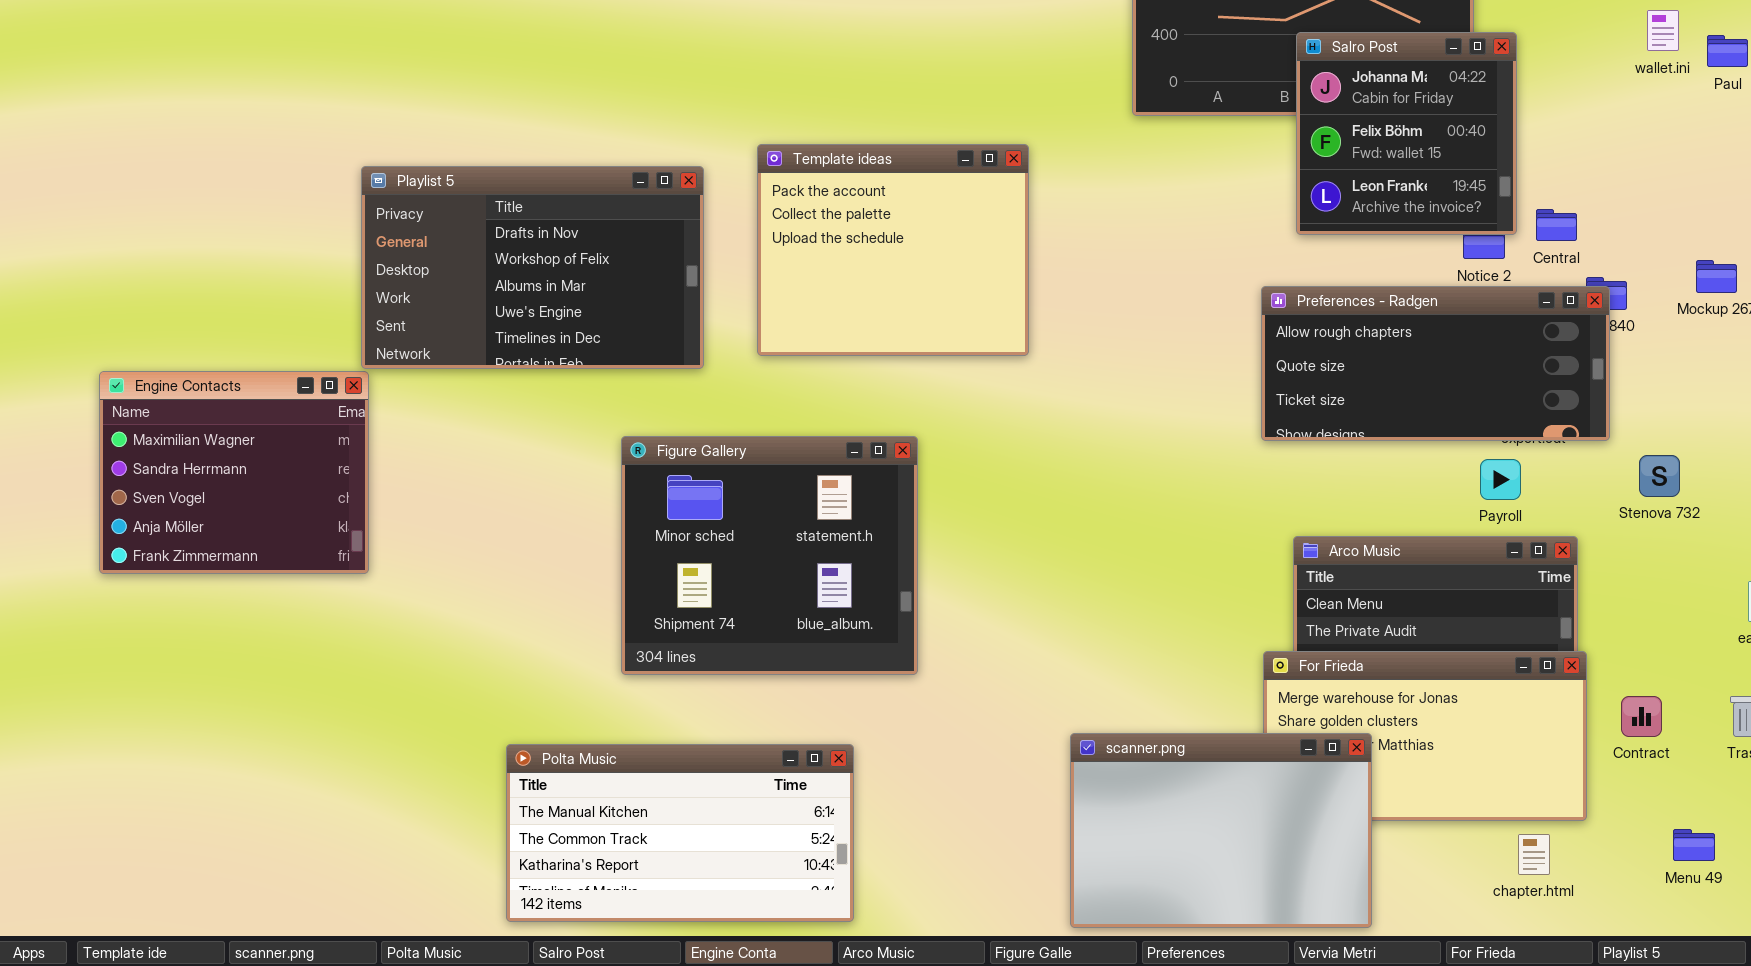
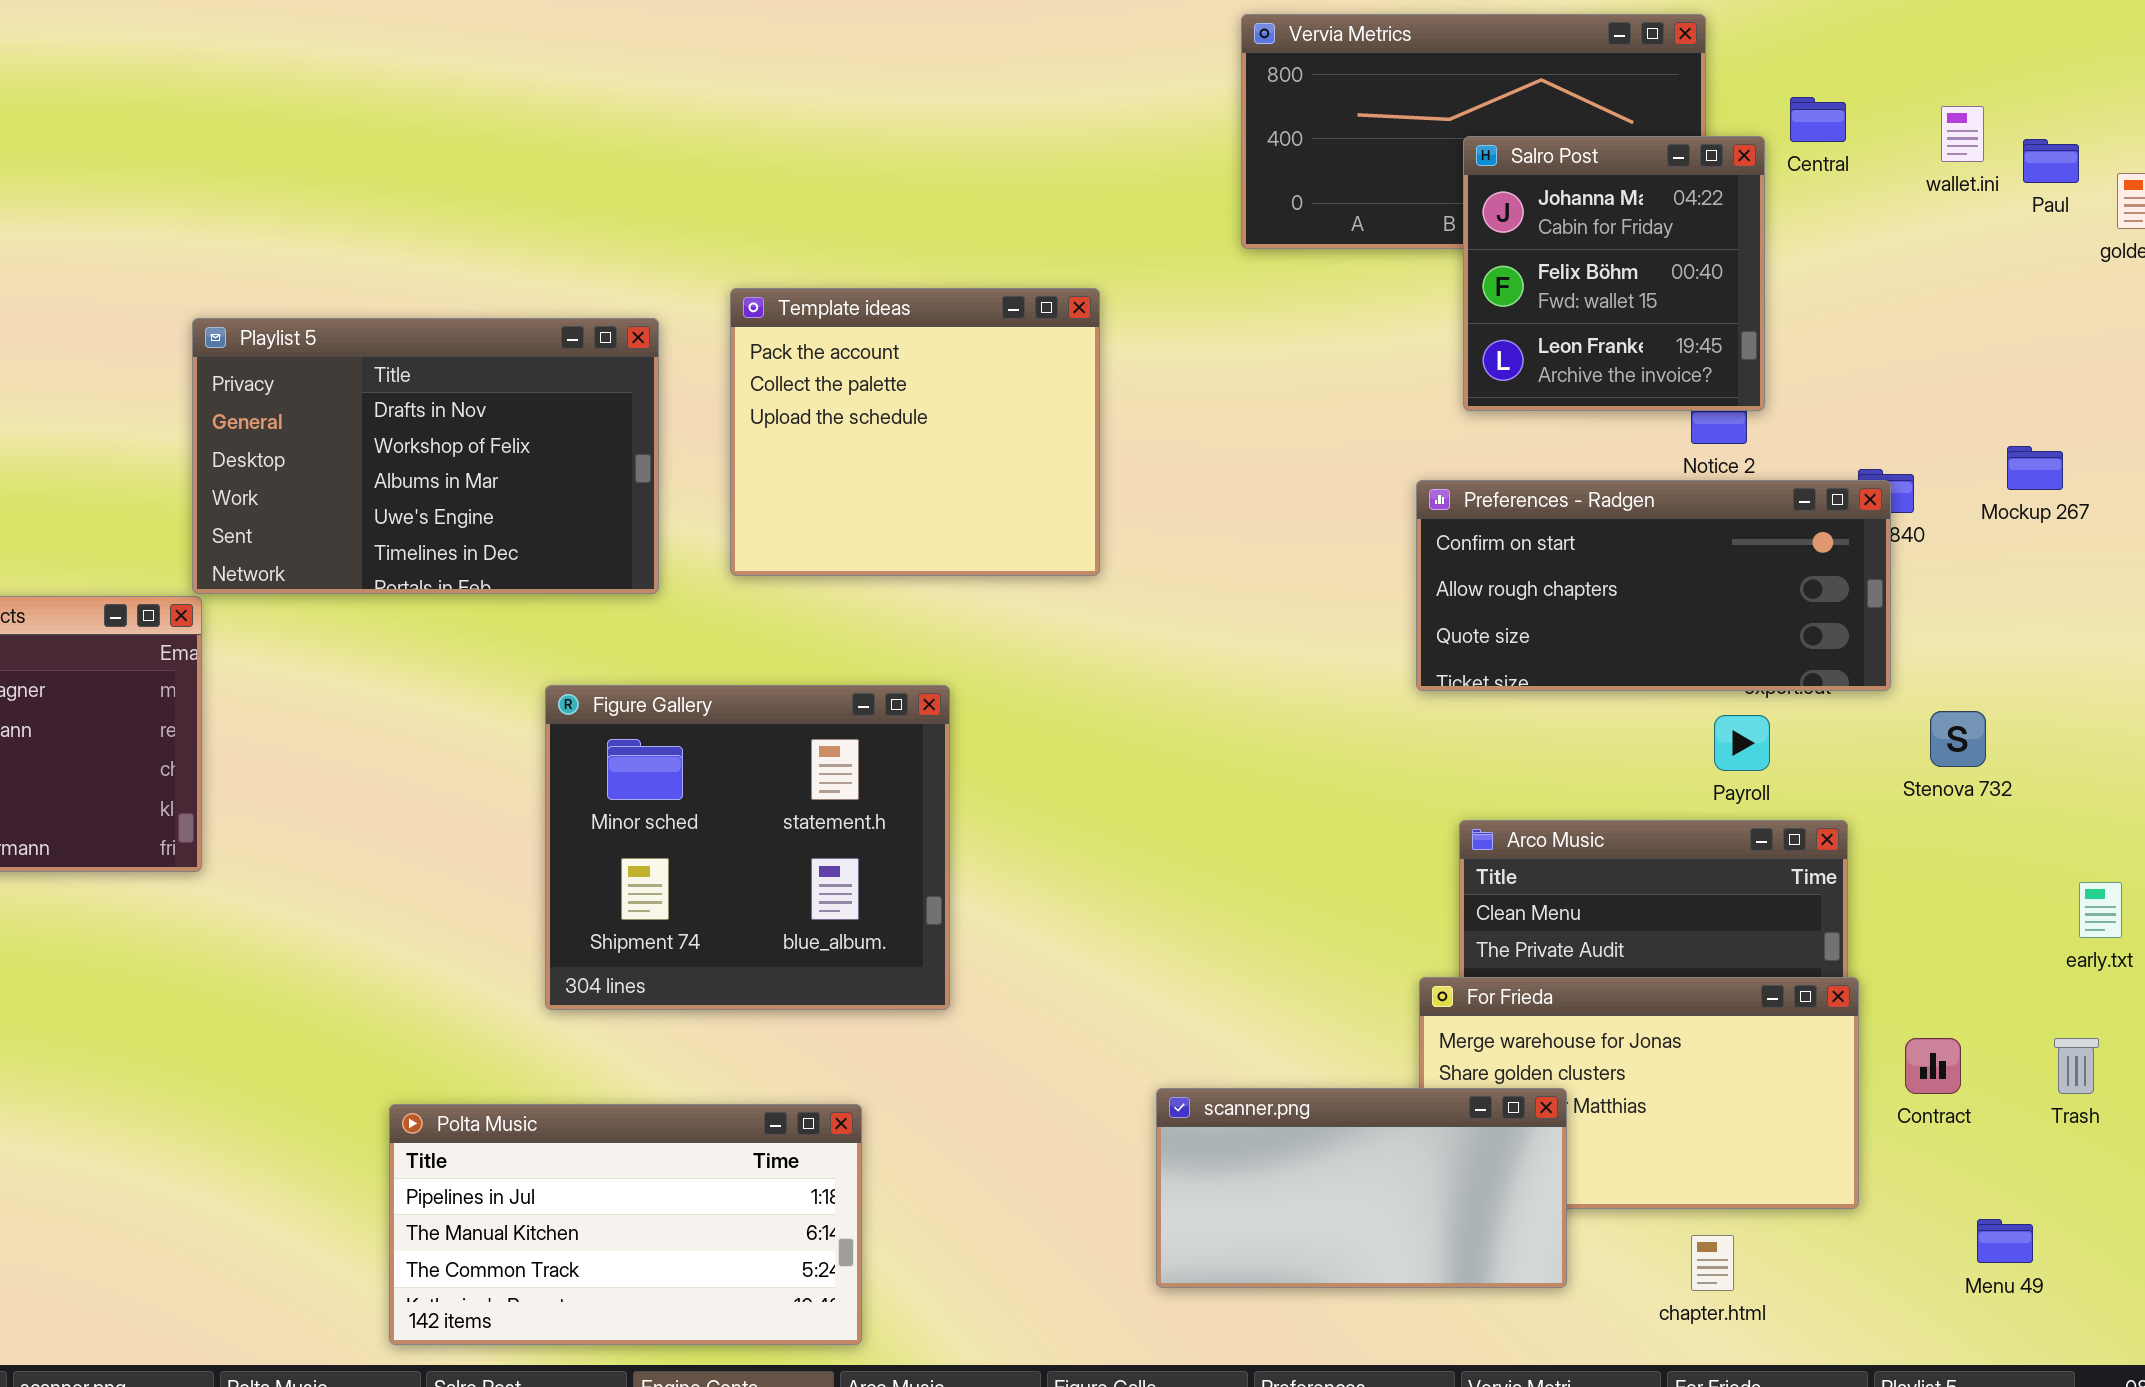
Central: [1536,209,1577,241] -> [1790,97,1846,142], moved
Preferences - Radgen: [1261,286,1610,441] -> [1416,480,1891,691], scrolled up 1 row
scanner.png: [1070,733,1372,928] -> [1156,1088,1567,1288], resized
Polta Music: [506,744,854,922] -> [389,1104,862,1345], scrolled up 1 row
chapter.html: [1518,834,1550,875] -> [1691,1235,1734,1291], moved

